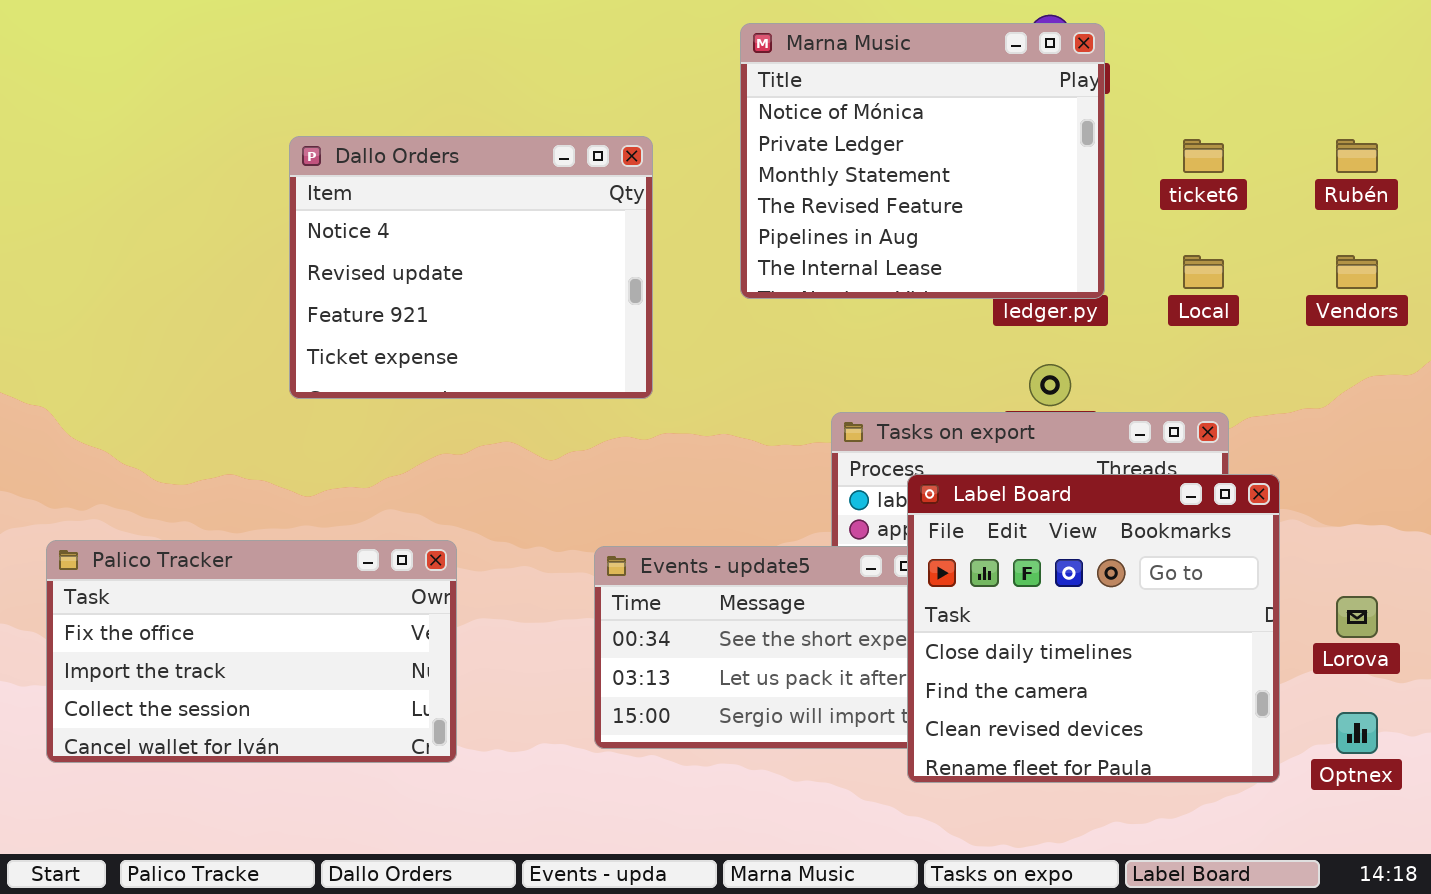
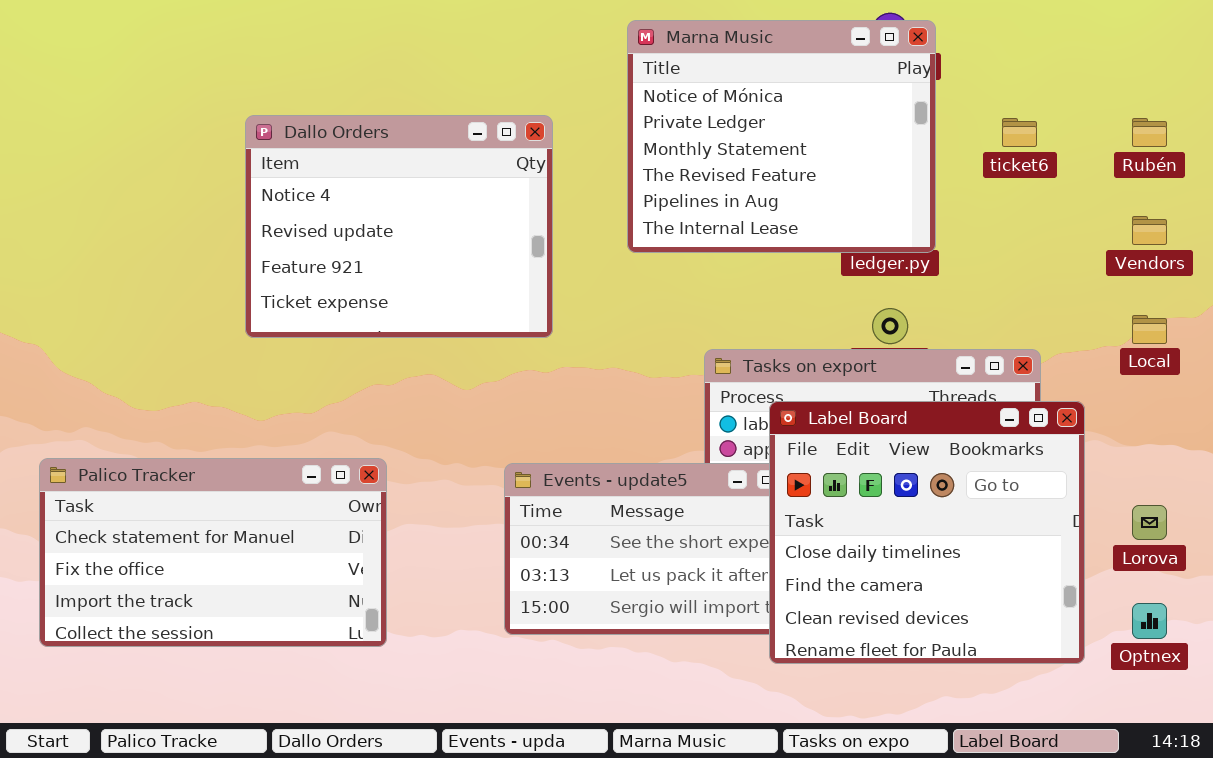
Local: [1183,255,1224,289] -> [1132,315,1167,344], moved
Palico Tracker: [46,540,457,763] -> [39,458,387,647], scrolled up 1 row

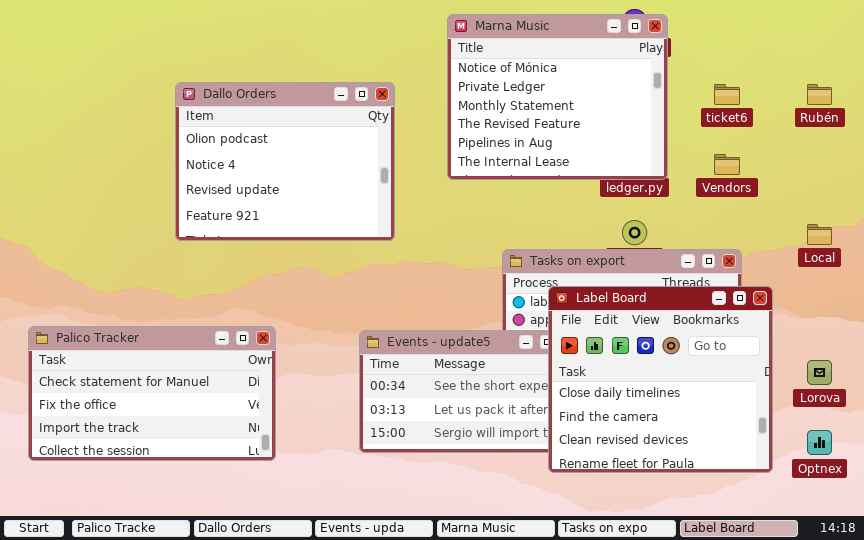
Dallo Orders: [245,115,553,338] -> [175,82,395,241], scrolled up 1 row
Vendors: [1132,216,1167,245] -> [714,154,740,175], moved

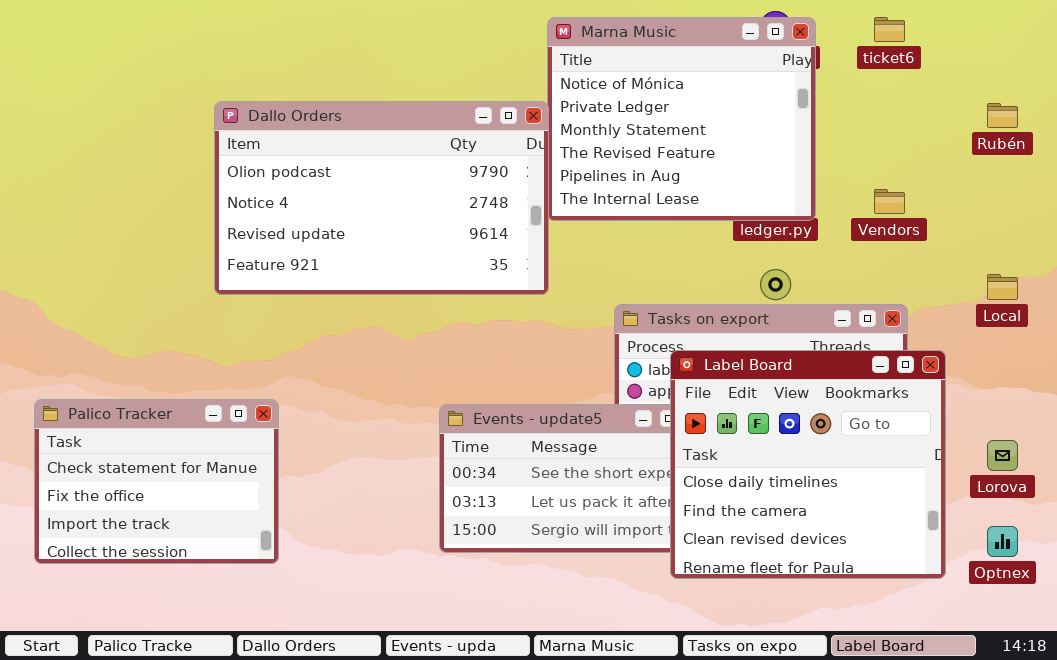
Dallo Orders: [175,82,395,241] -> [214,101,549,295], resized
ticket6: [714,84,740,105] -> [874,17,905,42], moved
Palico Tracker: [28,326,276,461] -> [34,399,279,564], resized

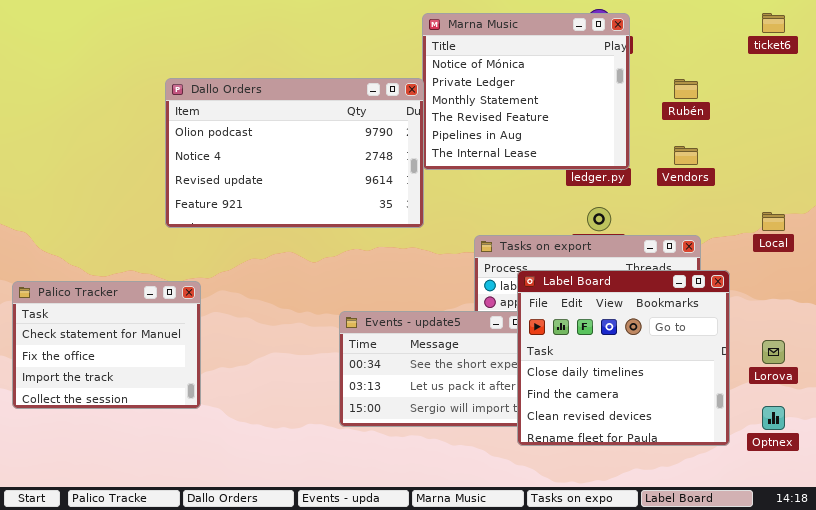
ticket6: [874,17,905,42] -> [762,13,785,33], moved
Rubén: [987,103,1018,128] -> [674,79,698,99], moved
Palico Tracker: [34,399,279,564] -> [12,281,201,409], moved

